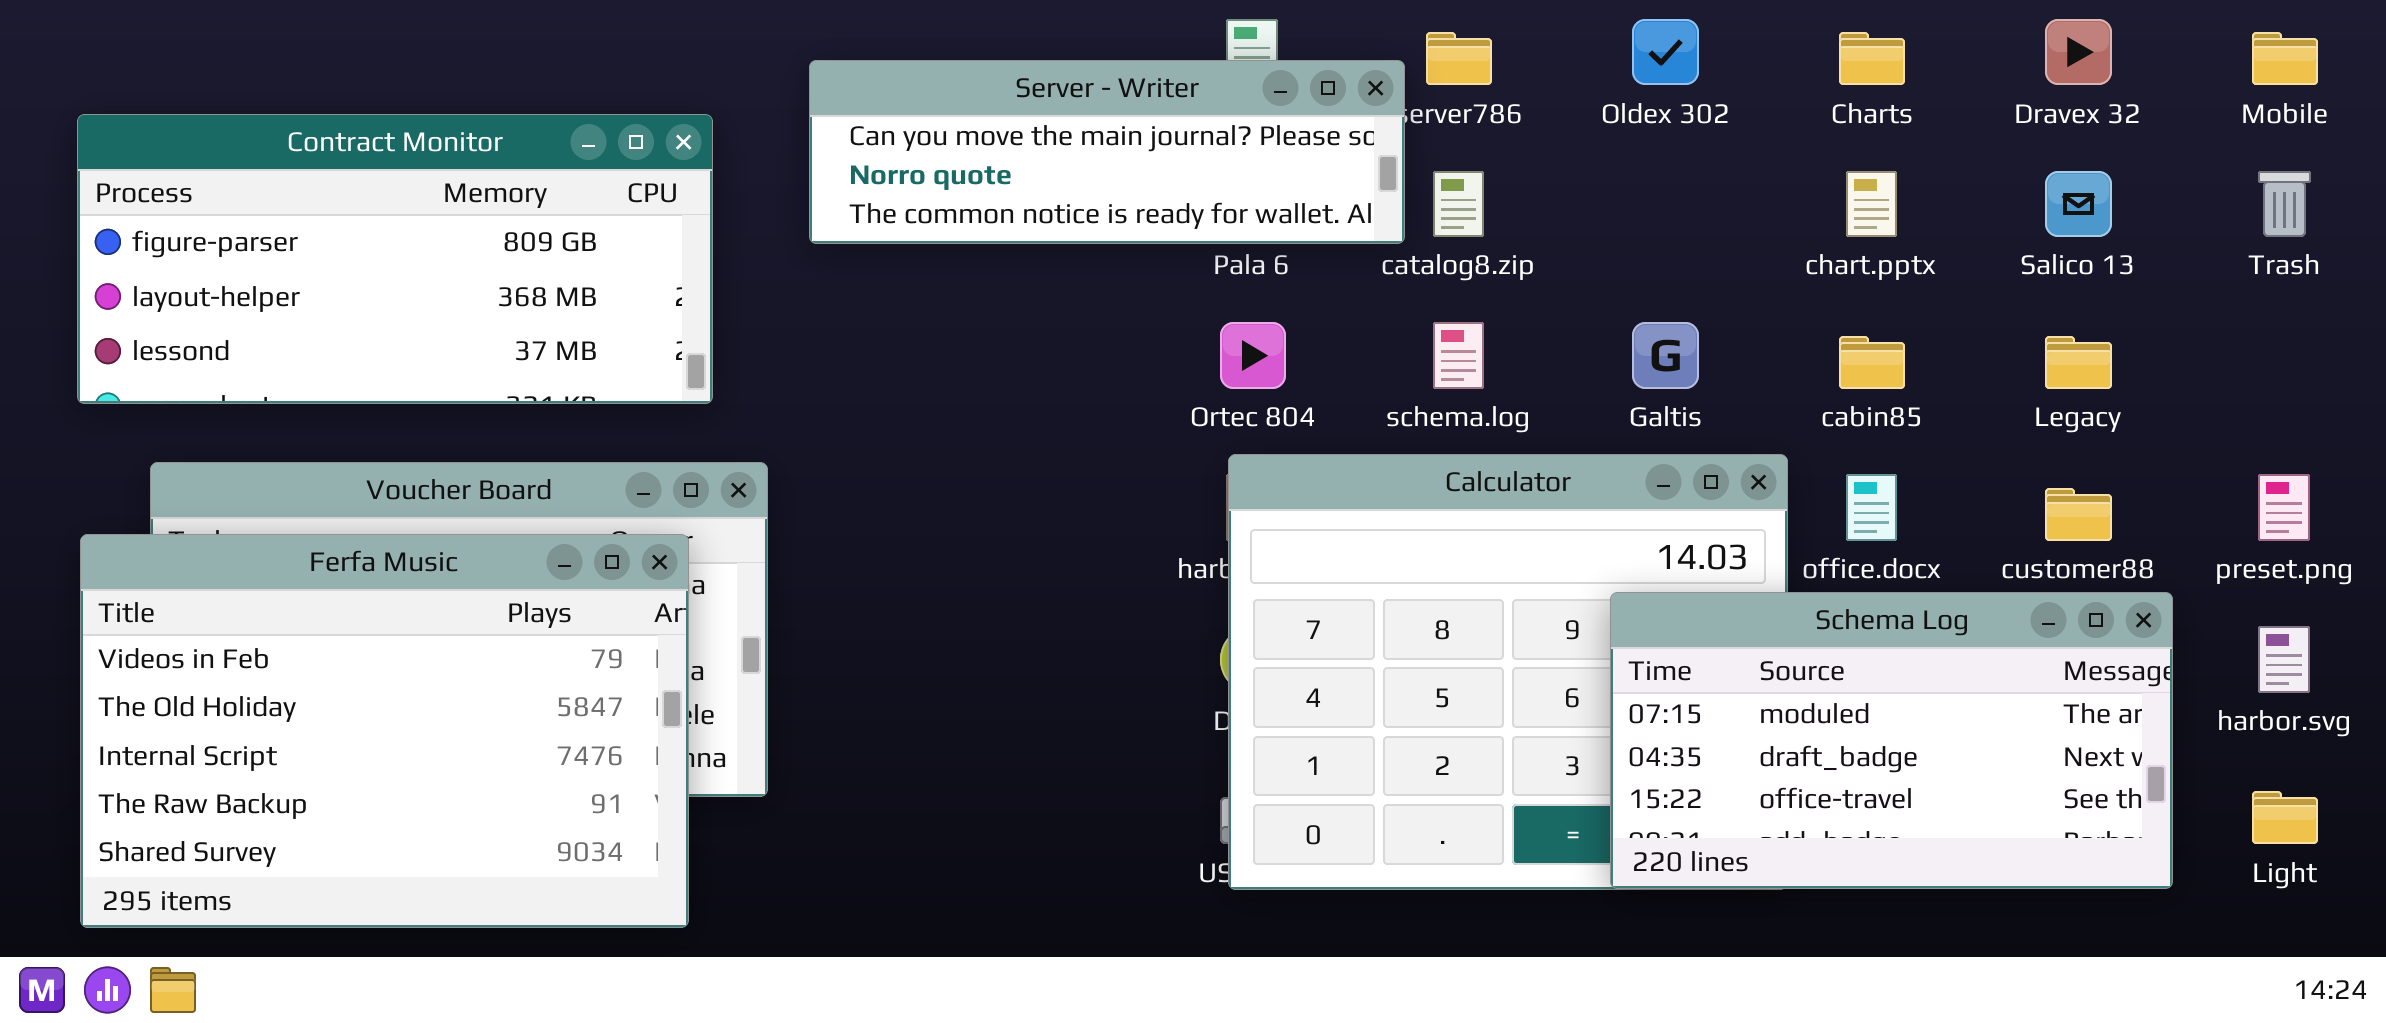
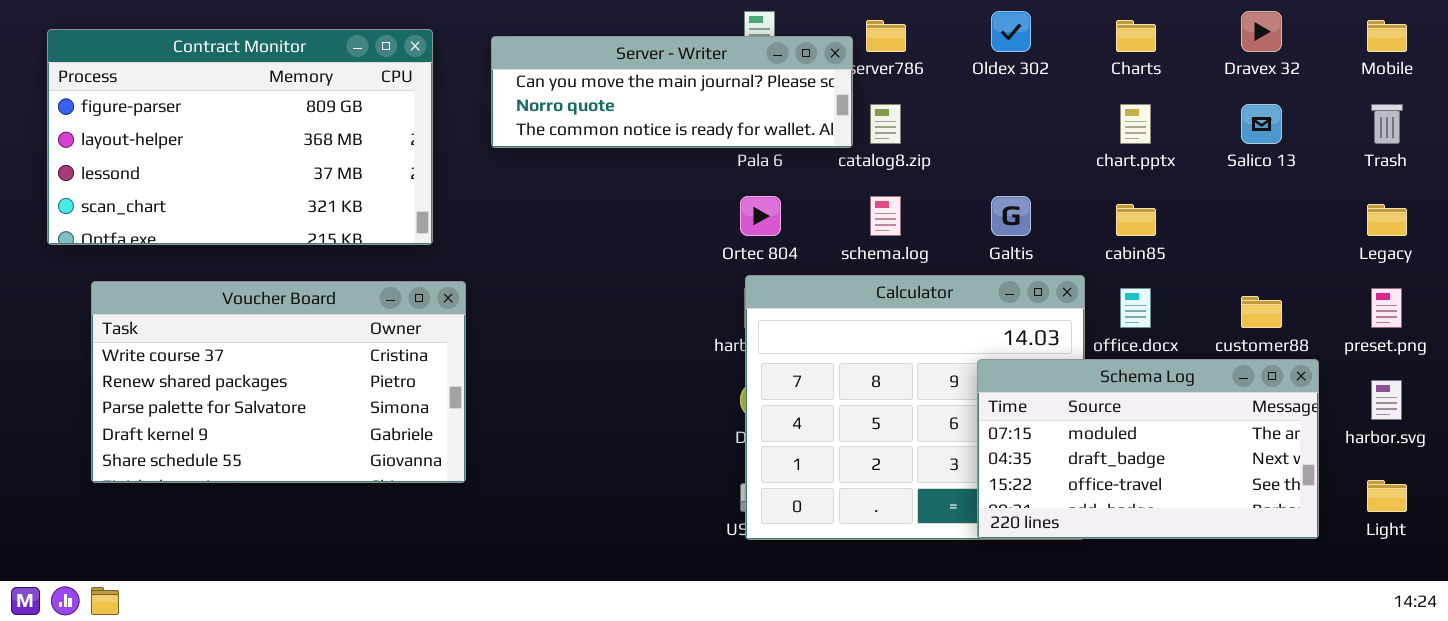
Contract Monitor: [77,114,713,404] -> [47,29,433,245], resized
Legacy: [2045,336,2112,389] -> [1367,204,1407,236], moved
Ferfa Music: [80,534,689,928] -> none, closed

